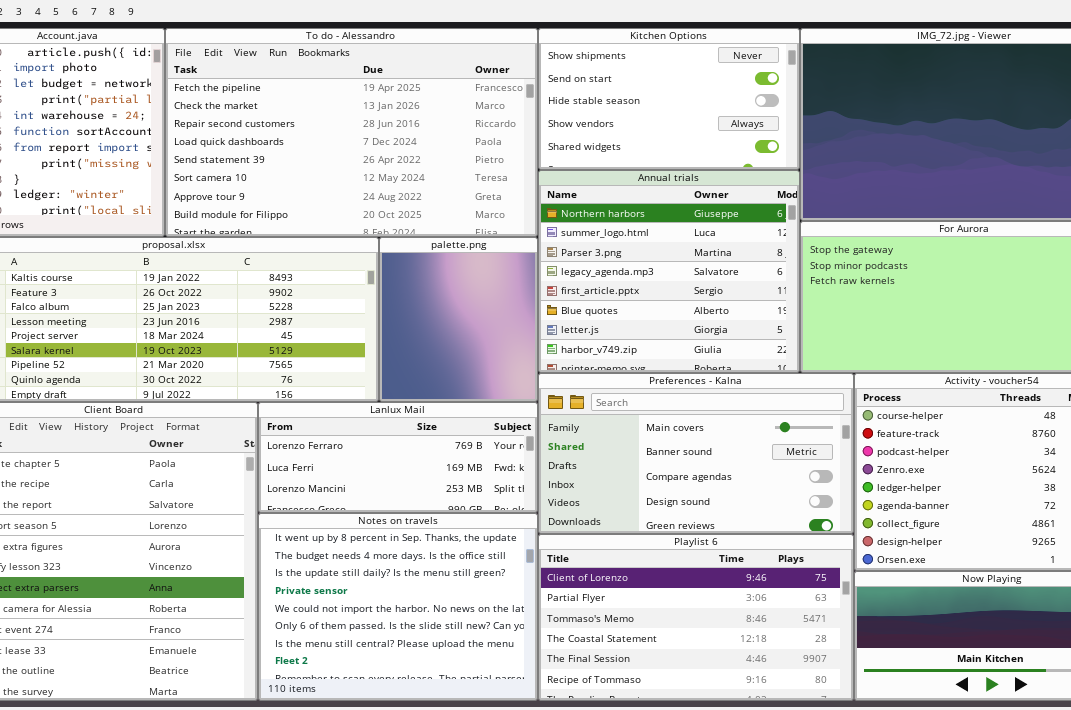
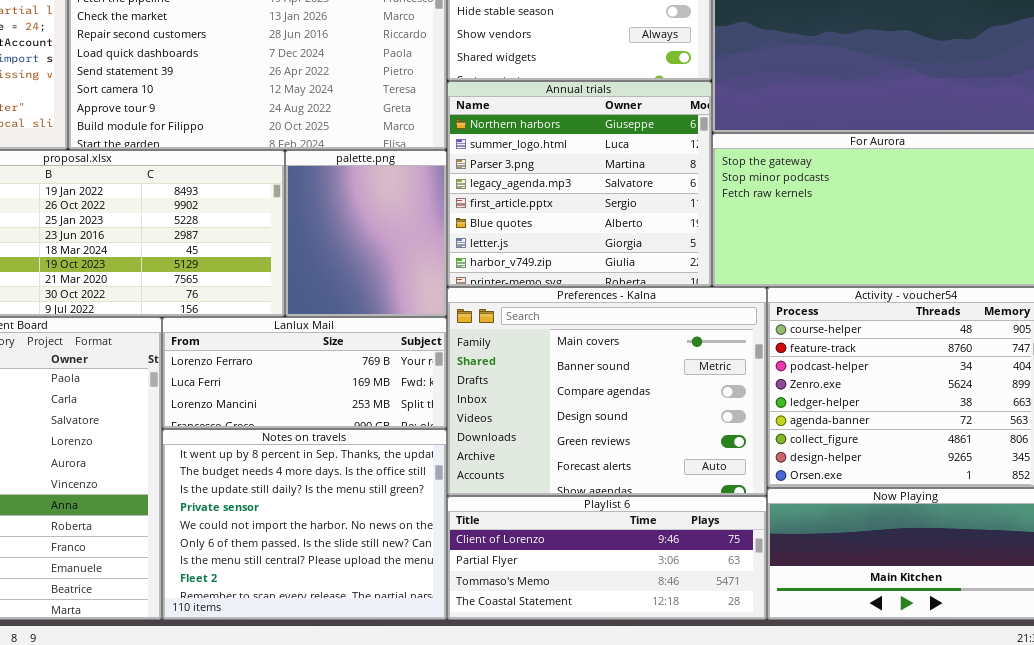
Preferences - Kalna: [538,373,854,534] -> [447,287,767,496], resized
Playlist 6: [538,534,854,701] -> [447,496,767,620], resized

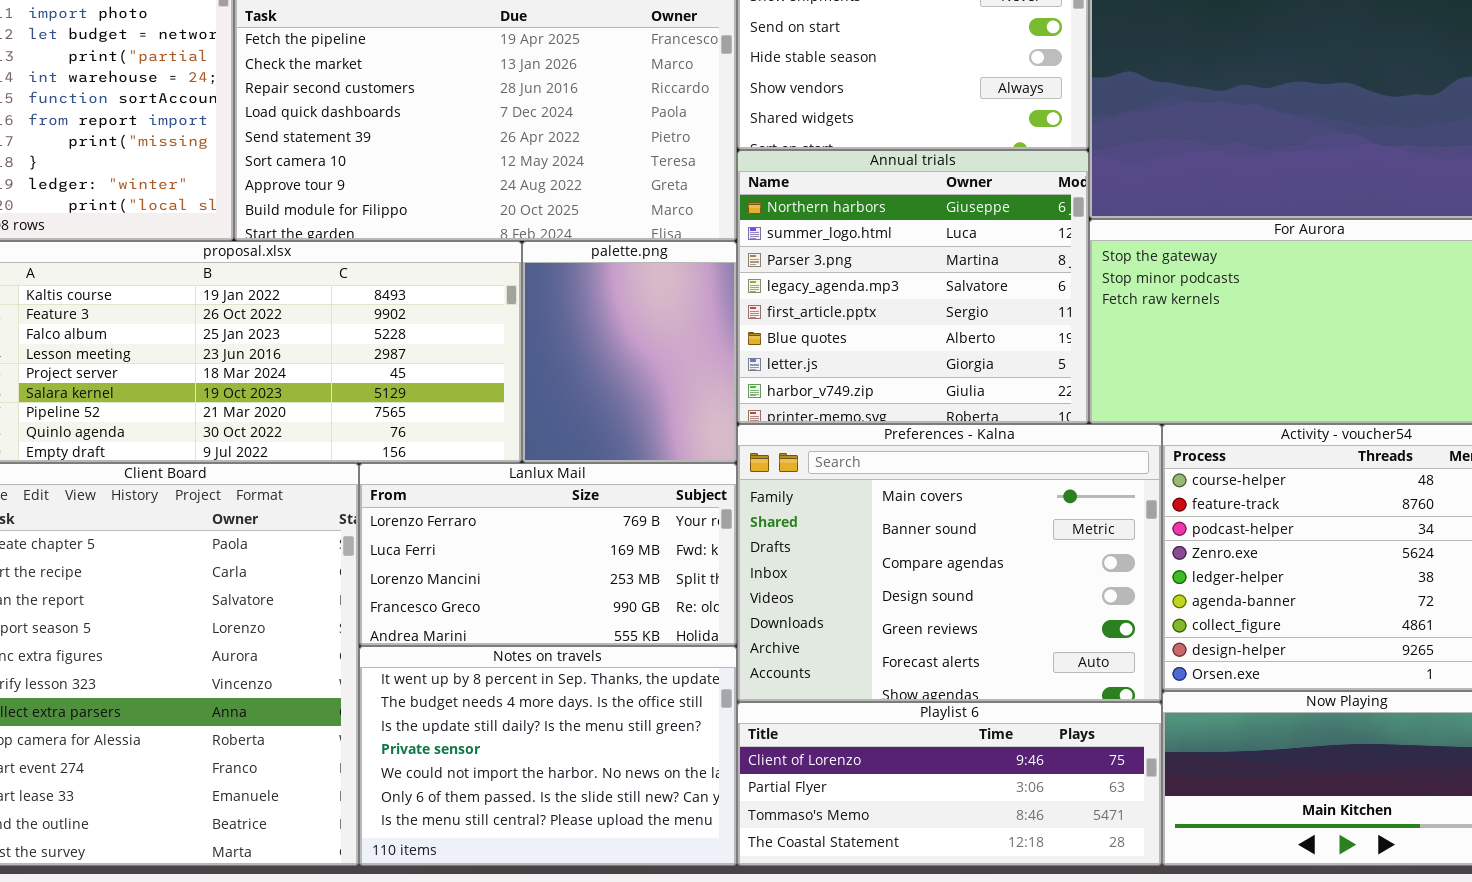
Lanlux Mail: [162,317,447,429] -> [359,463,737,646], resized
Notes on travels: [162,429,447,620] -> [359,646,737,866], resized

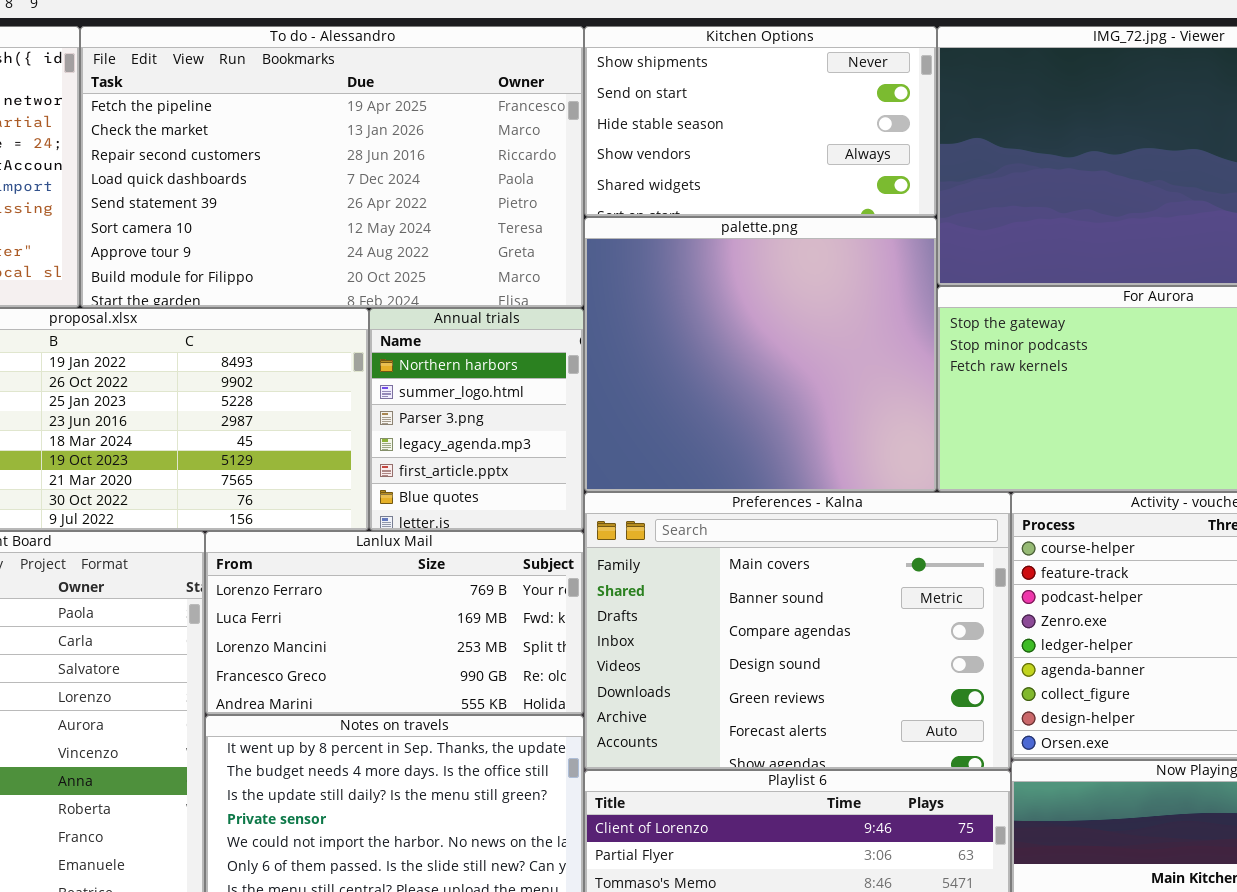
Annual trials: [737,150,1089,424] -> [369,308,584,531], moved, resized
palette.png: [522,241,737,463] -> [584,217,937,492], moved, resized

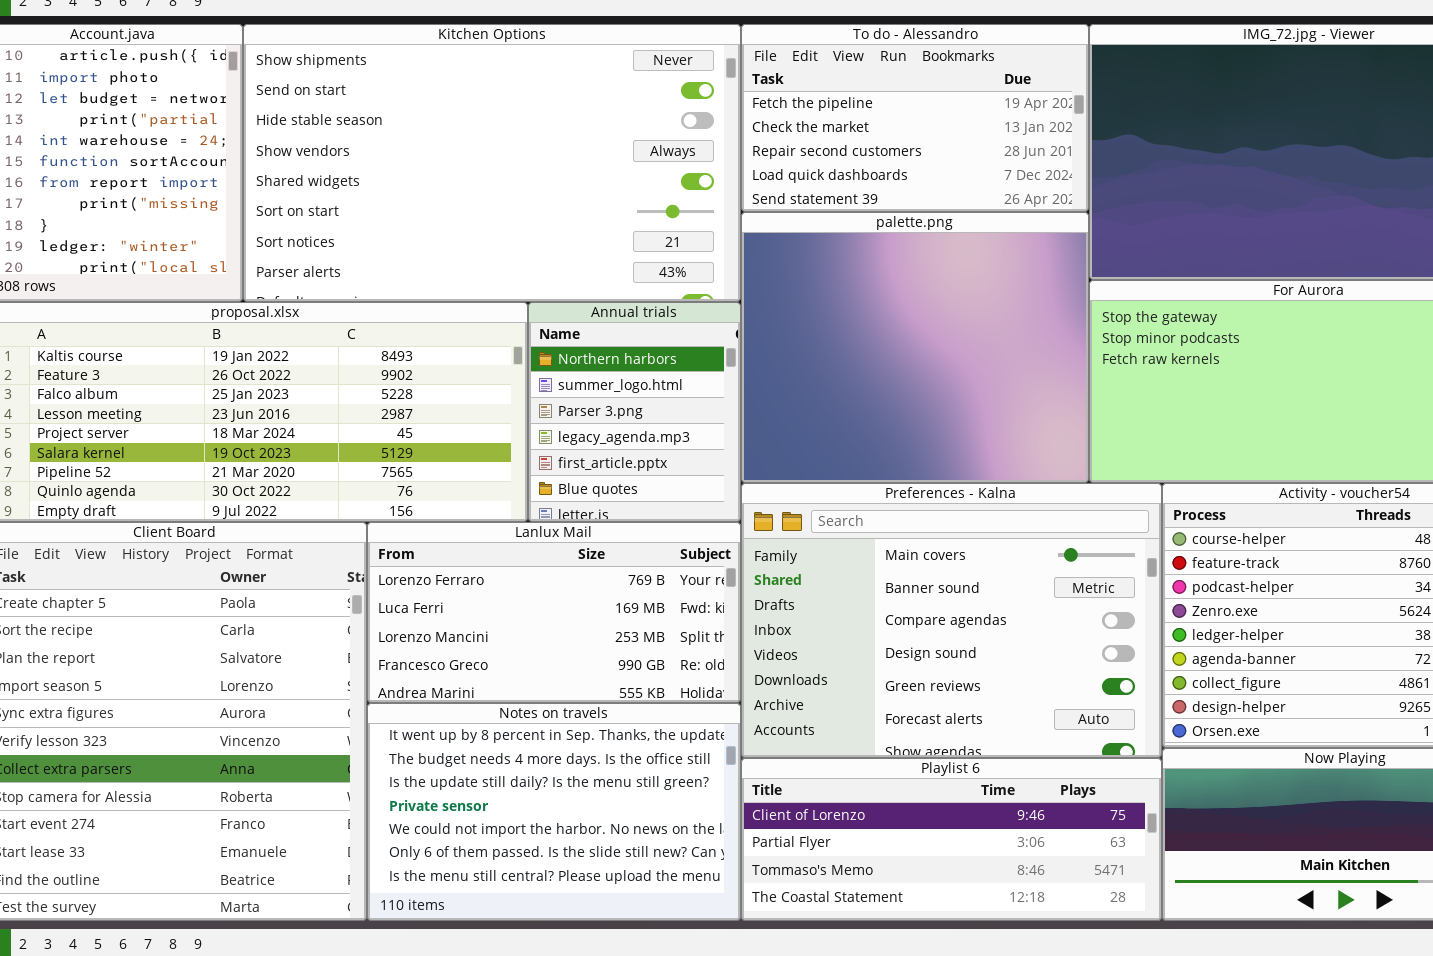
To do - Alessandro: [80,26,584,308] -> [741,24,1089,212], moved, resized
Kitchen Options: [584,26,937,217] -> [243,24,741,302], moved, resized

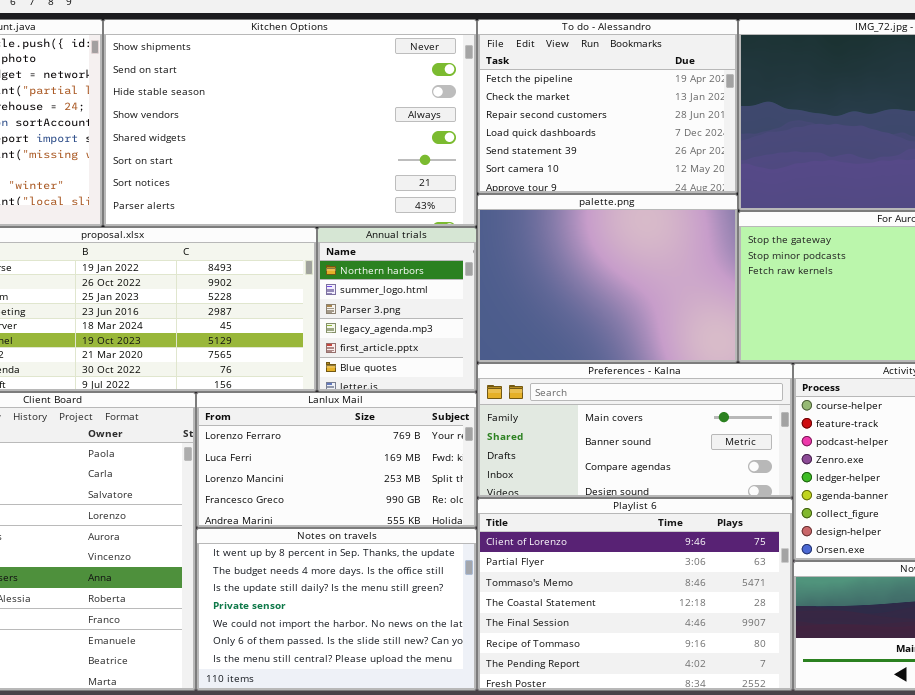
To do - Alessandro: [741,24,1089,212] -> [477,19,738,194], resized
palette.png: [741,212,1089,483] -> [477,194,738,363], resized
Preferences - Kalna: [741,483,1162,758] -> [477,363,793,498], resized
Playlist 6: [741,758,1162,921] -> [477,498,793,691], resized

